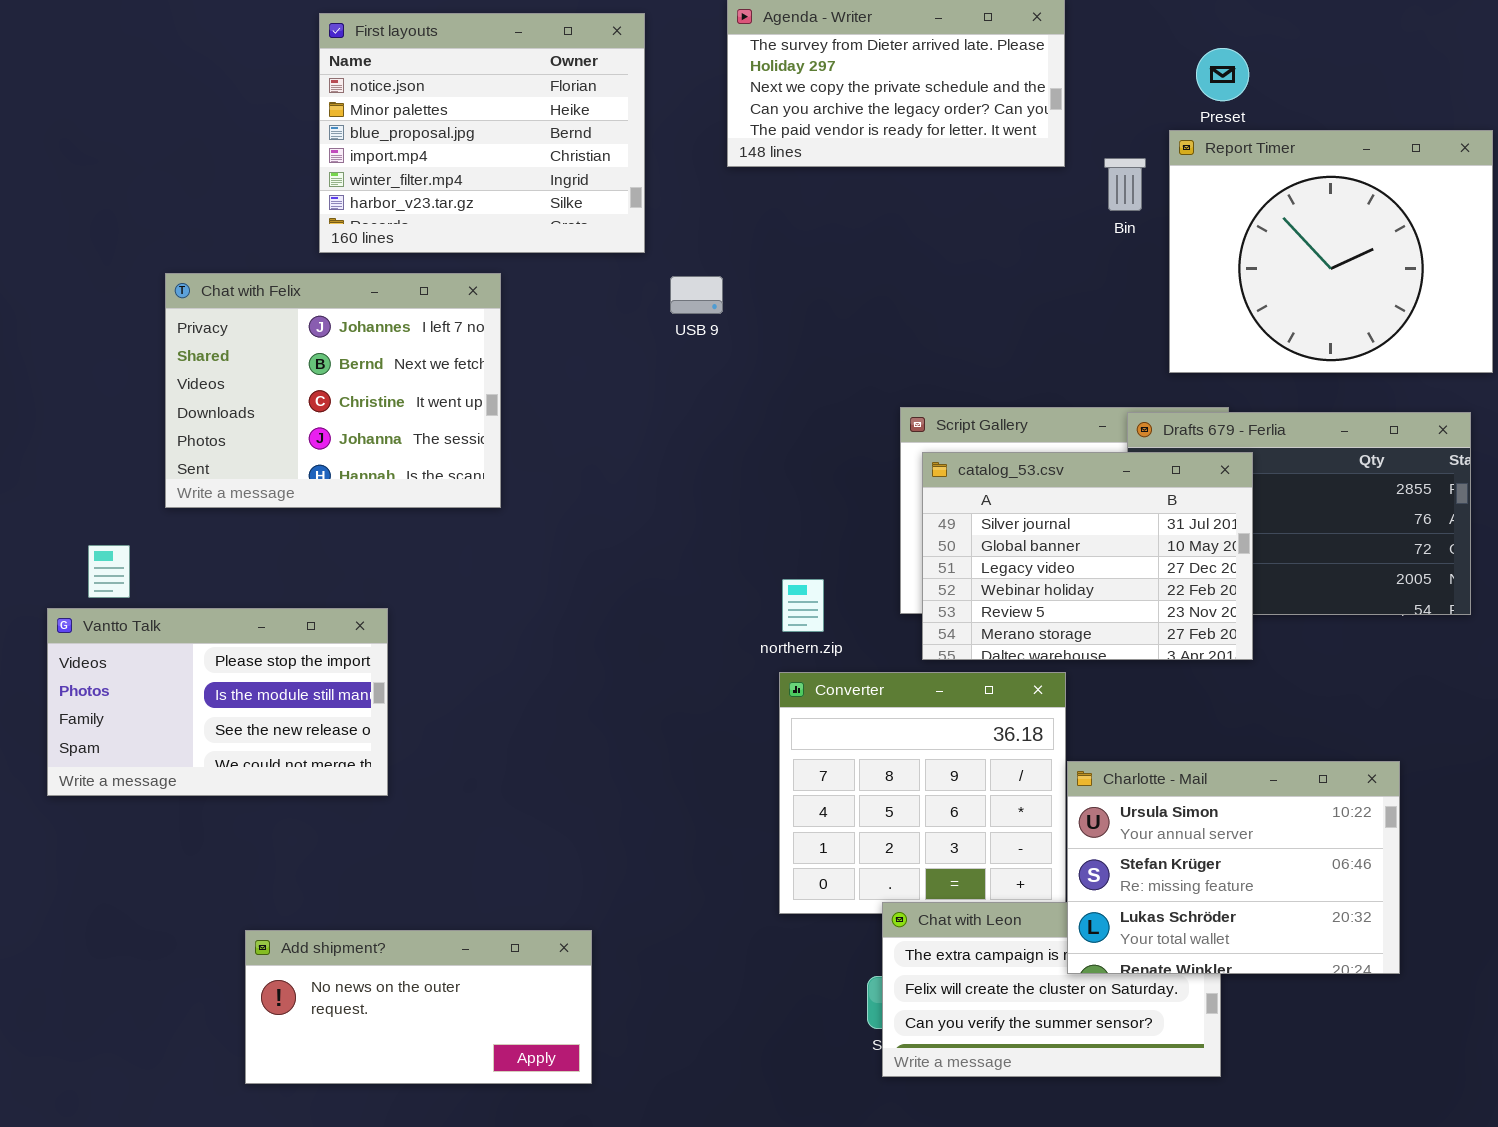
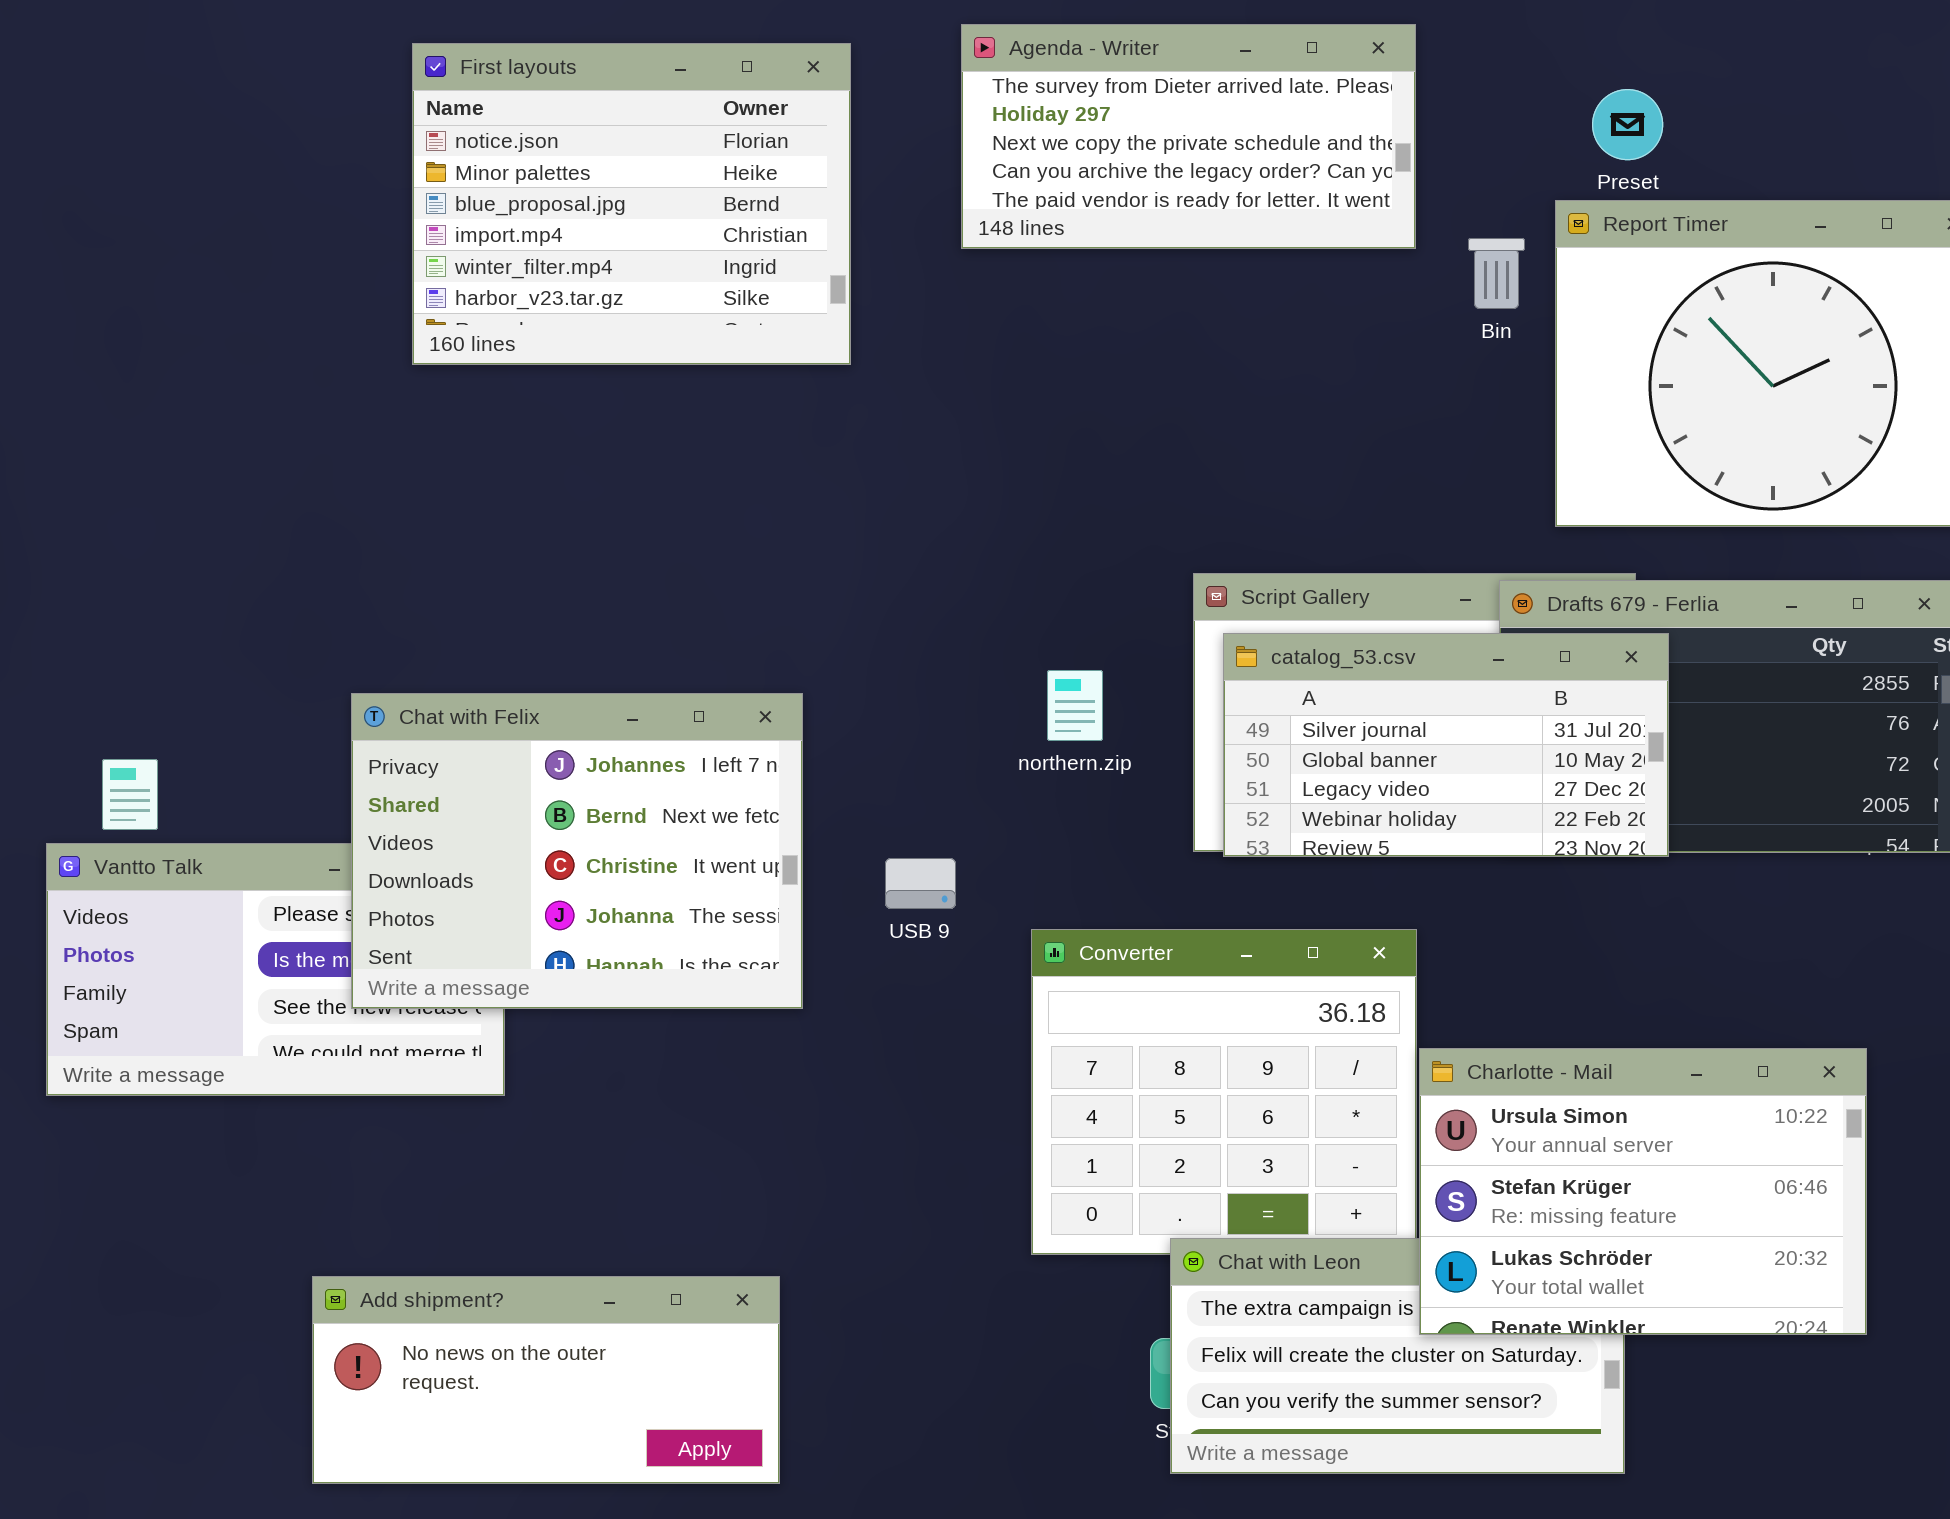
Chat with Felix: [165,273,501,508] -> [351,693,803,1009], moved
USB 9: [670,276,723,314] -> [885,858,956,909], moved
catalog_53.csv: [922,452,1253,660] -> [1223,633,1669,857], resized
northern.zip: [782,579,824,632] -> [1047,670,1103,741], moved

